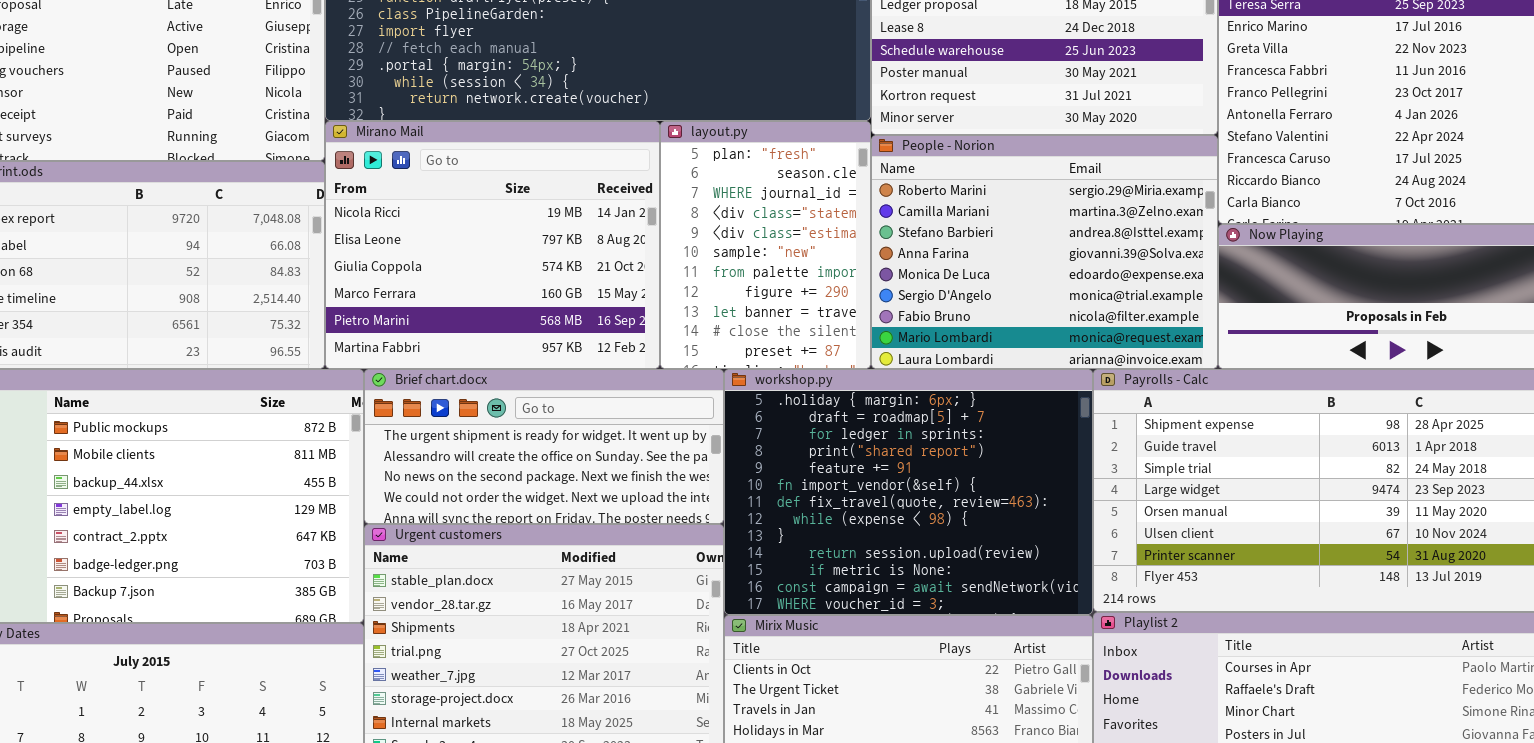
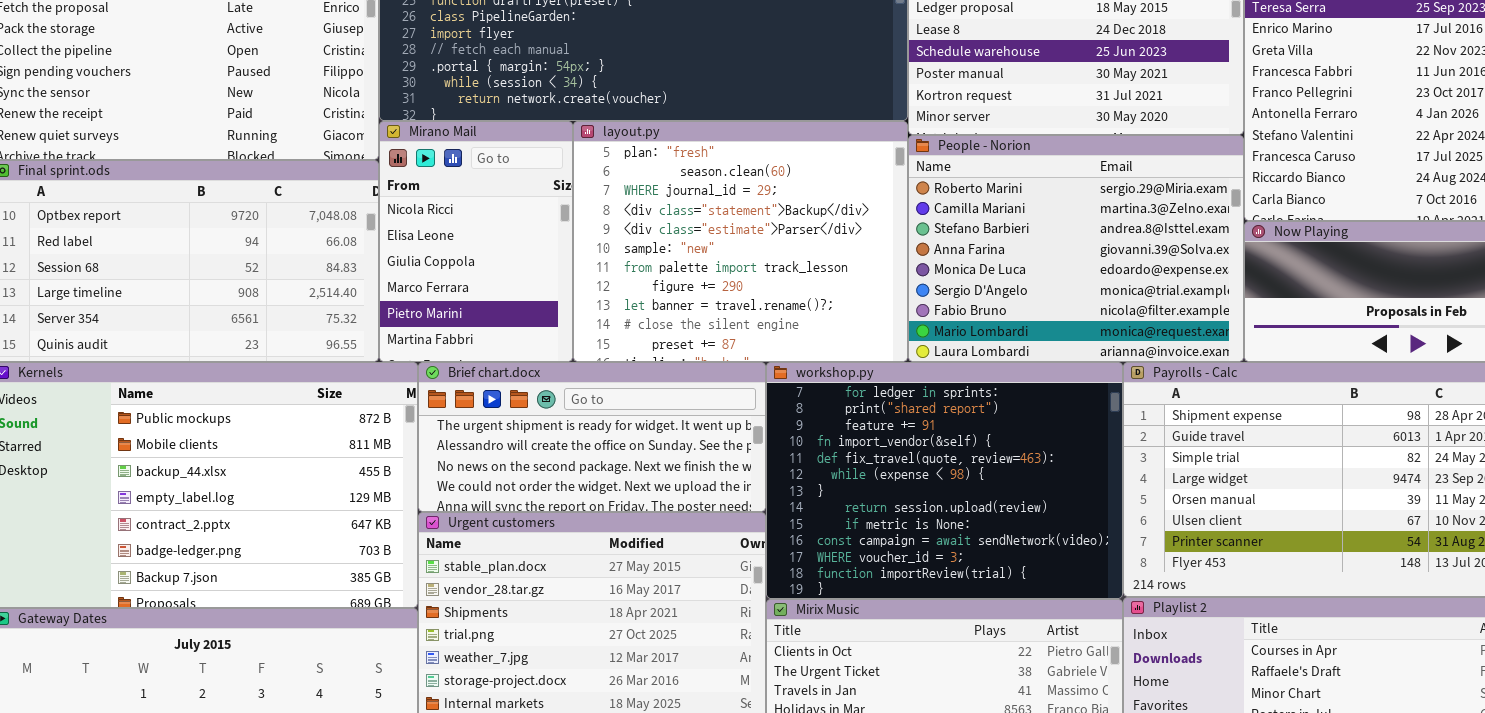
Mirano Mail: [325,121,660,369] -> [379,121,573,362], resized
layout.py: [660,121,871,369] -> [573,121,908,362], resized
workshop.py: [724,369,1093,615] -> [766,362,1123,599], scrolled down 2 rows

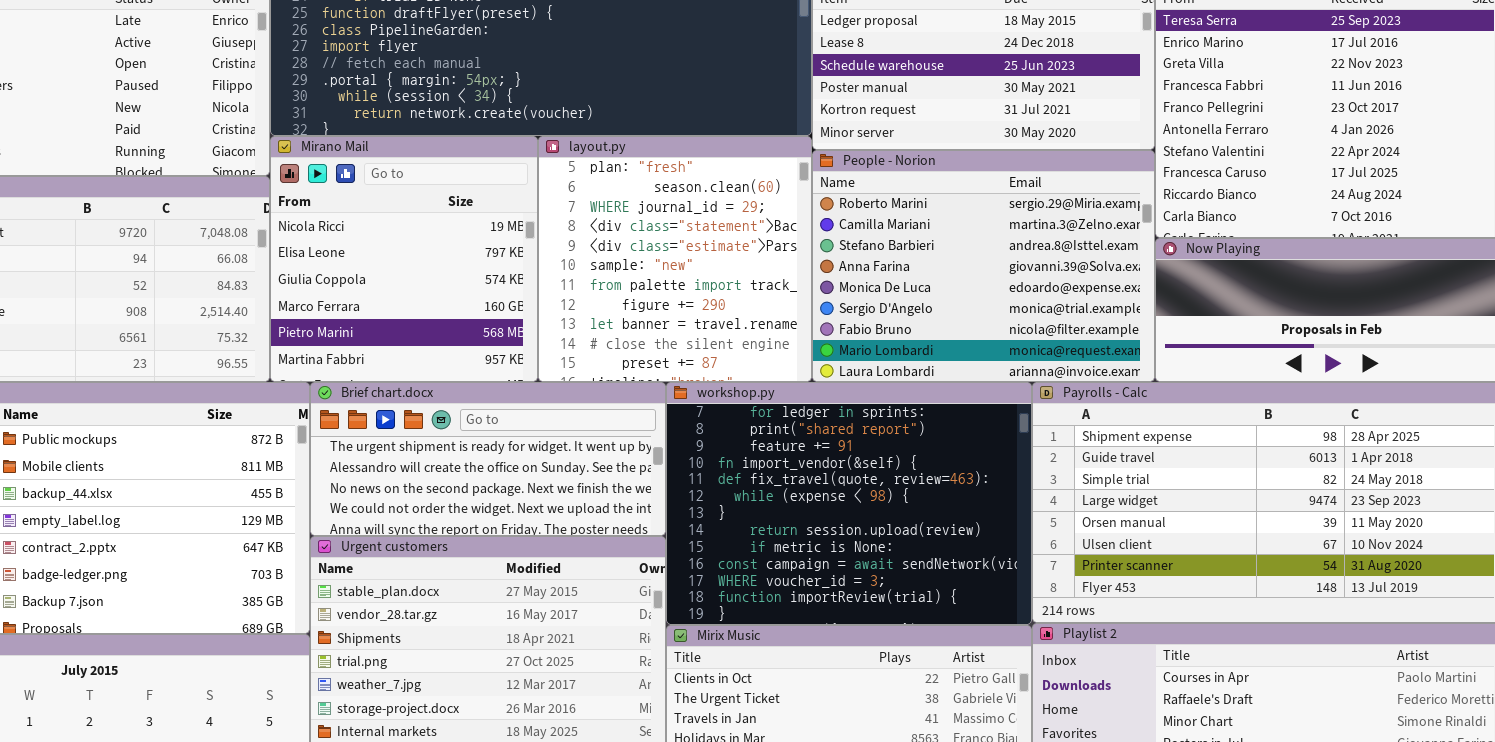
Mirano Mail: [379,121,573,362] -> [270,136,538,382], resized
layout.py: [573,121,908,362] -> [538,136,812,382], resized

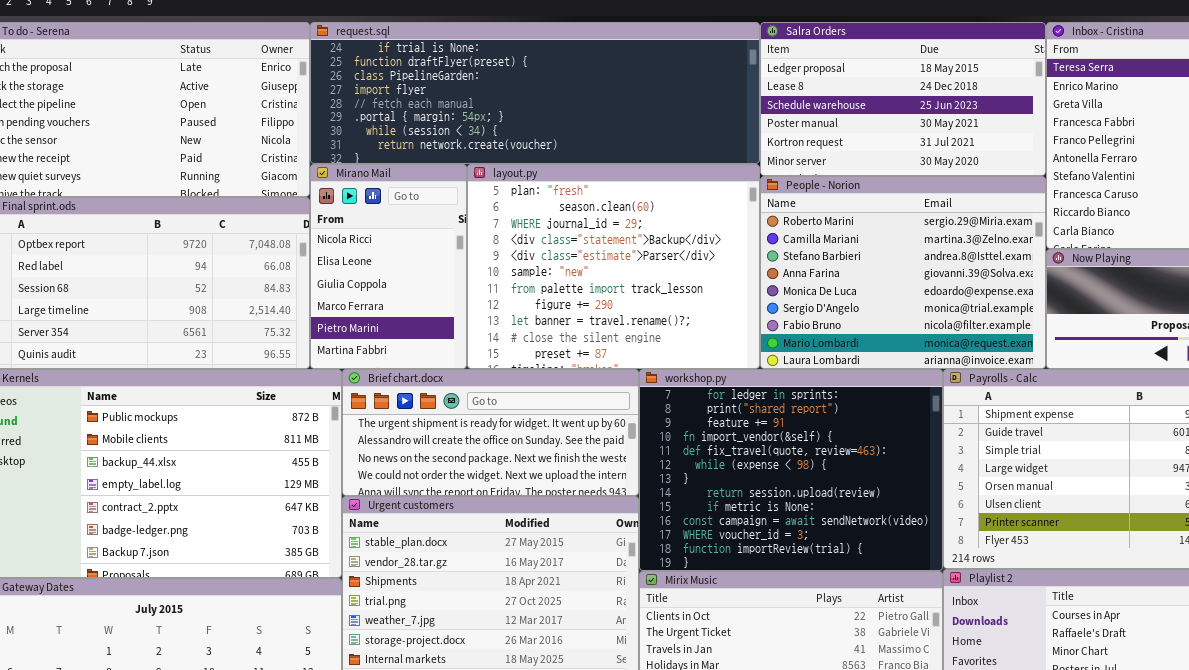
Mirano Mail: [270,136,538,382] -> [310,164,467,369], resized
layout.py: [538,136,812,382] -> [467,164,760,369], resized

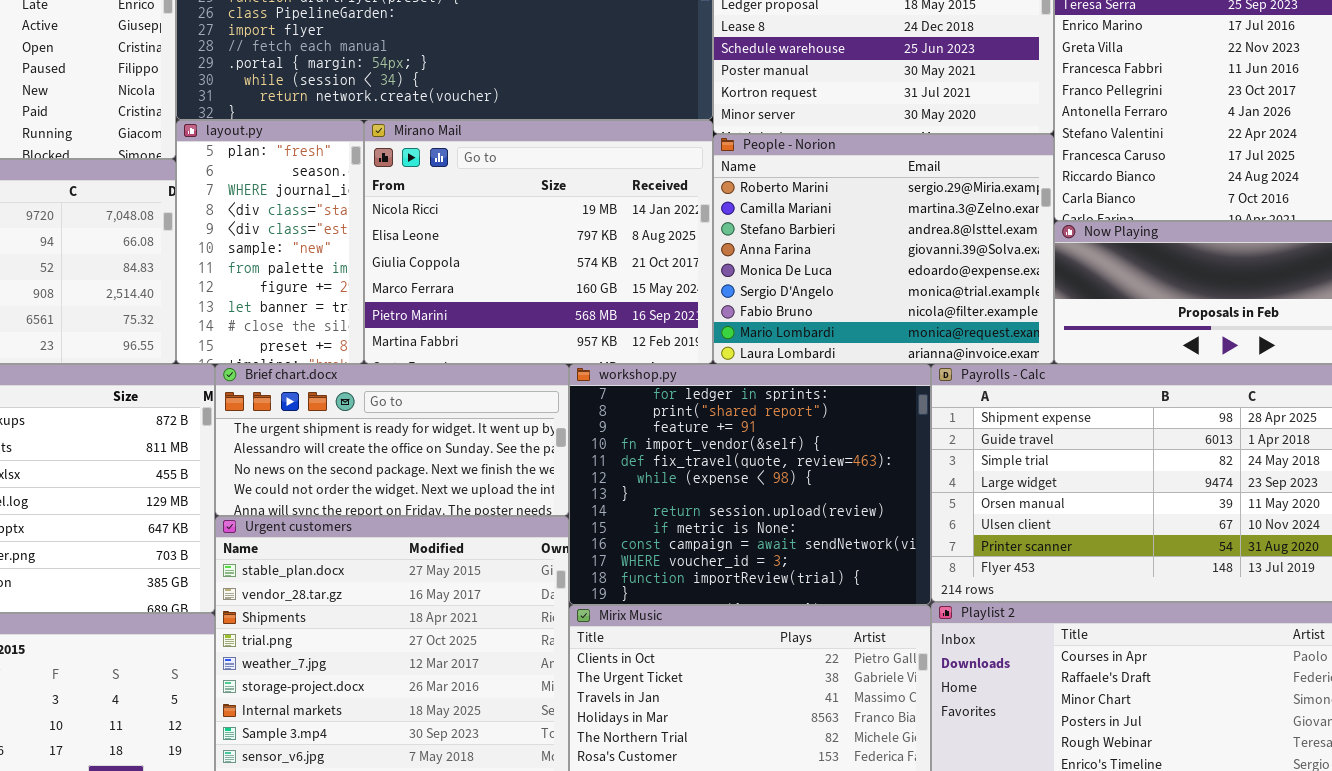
Mirano Mail: [310,164,467,369] -> [364,120,713,364], moved, resized
layout.py: [467,164,760,369] -> [176,120,364,364], moved, resized

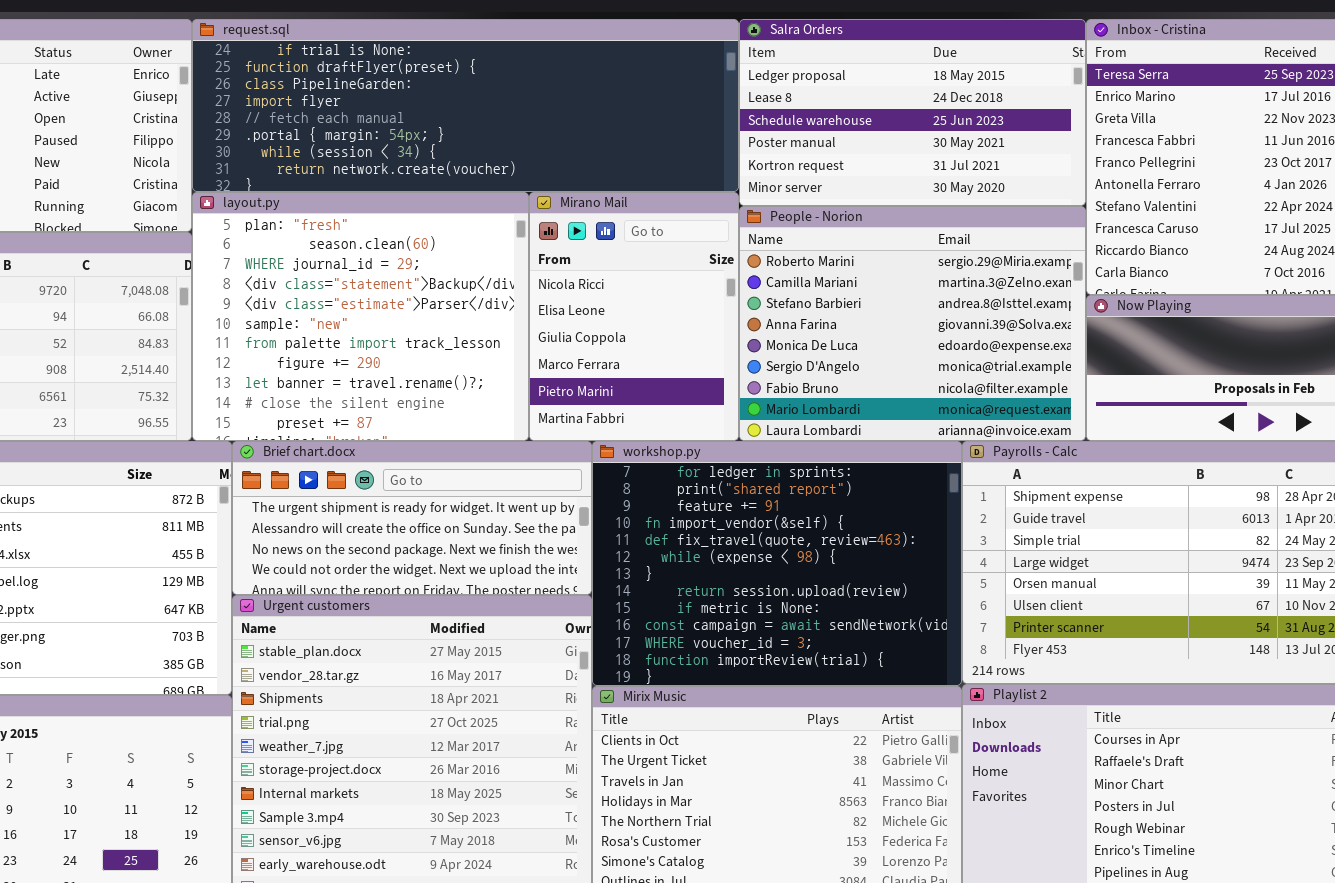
layout.py: [176,120,364,364] -> [192,192,529,441], resized
Mirano Mail: [364,120,713,364] -> [529,192,739,441], resized

